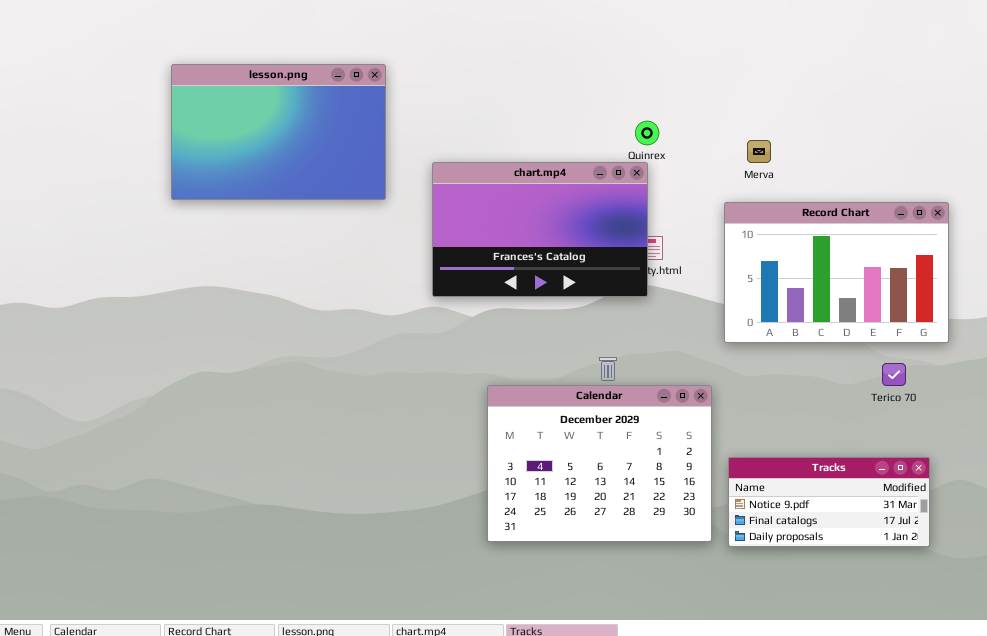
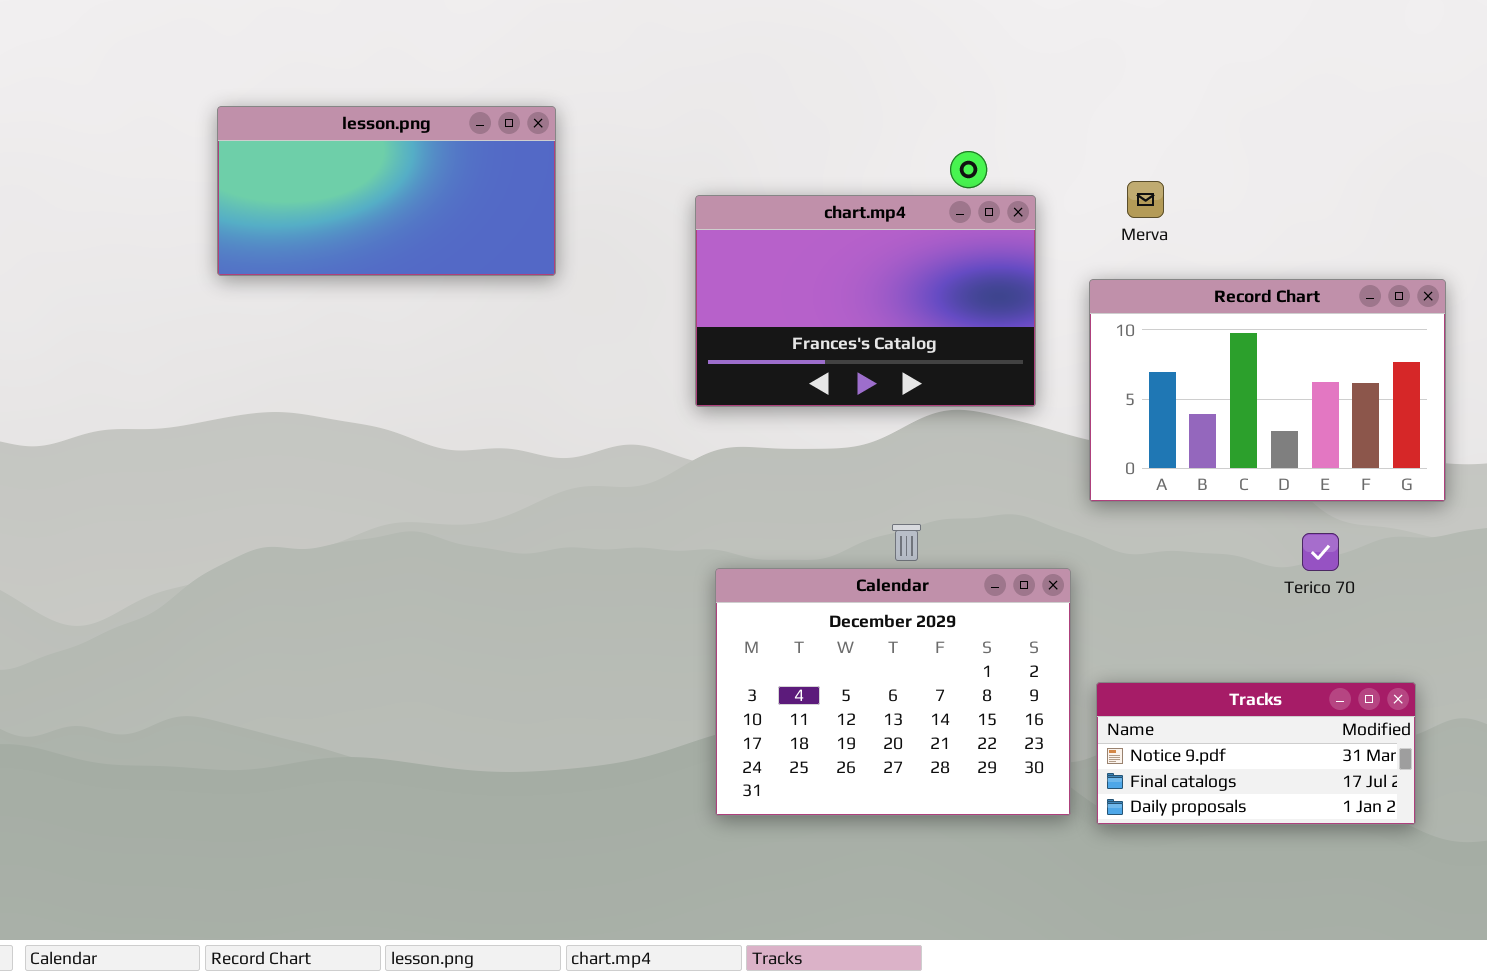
lesson.png: [171,64,386,200] -> [217,106,556,276], resized
chart.mp4: [432,162,648,297] -> [695,195,1036,407], moved
Terico 70: [882,363,906,386] -> [1302,533,1339,571], moved

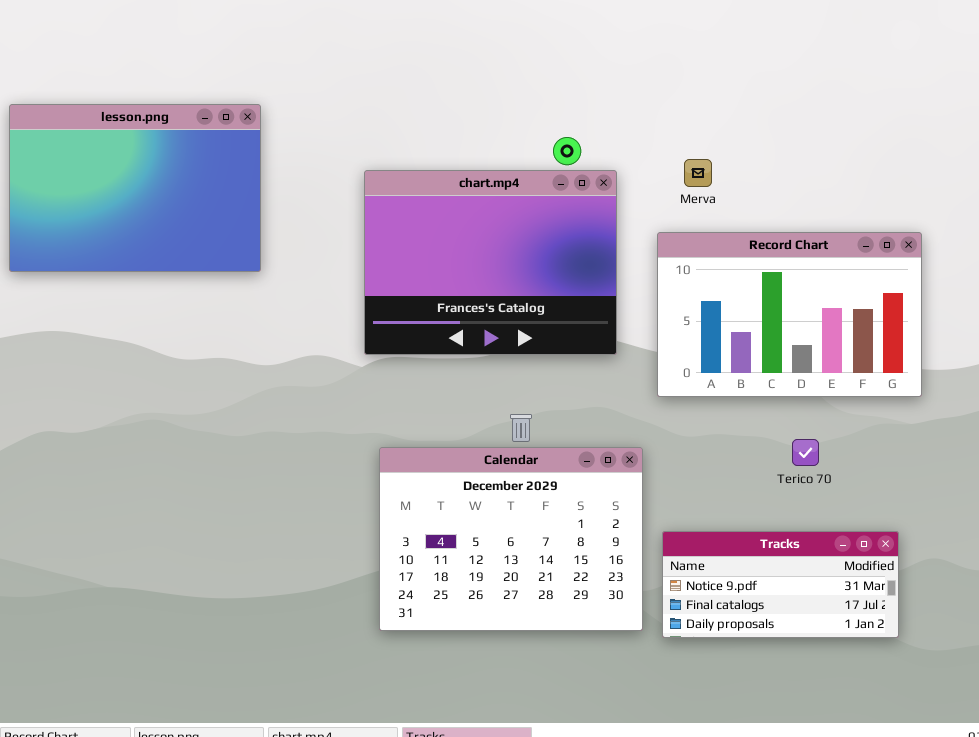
lesson.png: [217,106,556,276] -> [9,104,261,272], resized
chart.mp4: [695,195,1036,407] -> [364,170,617,355], resized
Terico 70: [1302,533,1339,571] -> [792,439,819,466], moved

